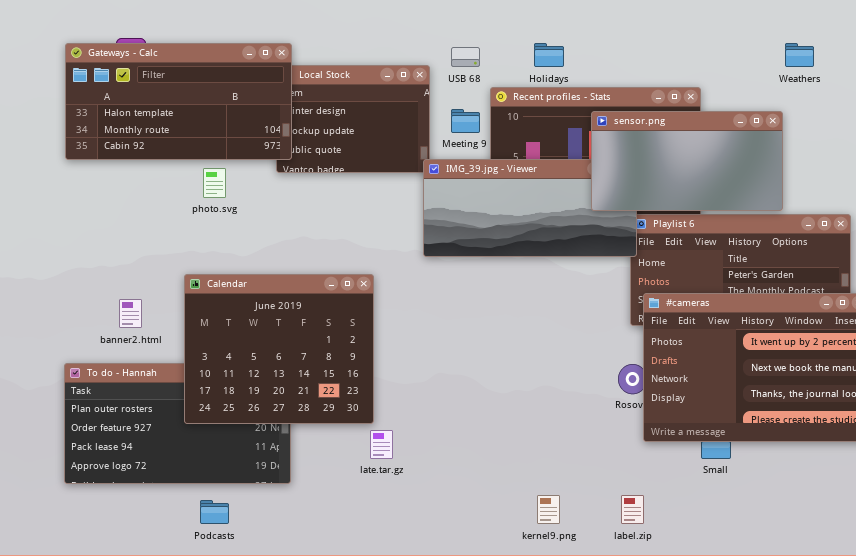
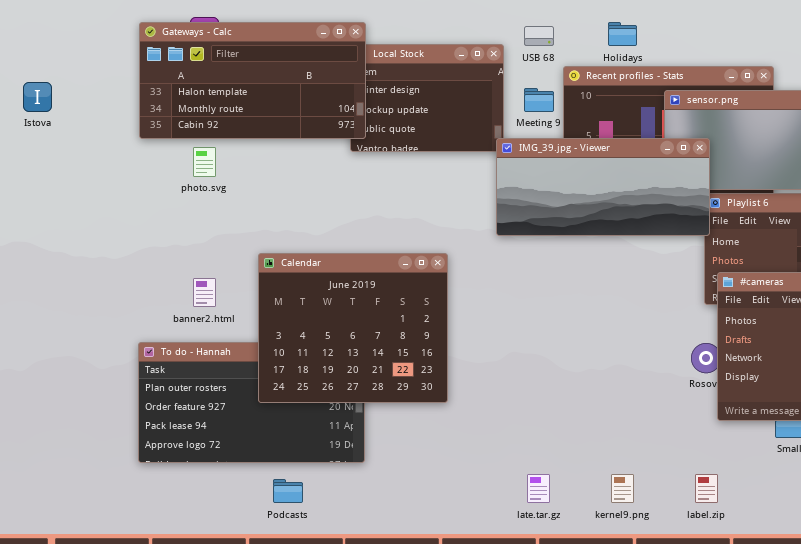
IMG_39.jpg - Viewer: [423,159,637,257] -> [496,138,710,236], raised
photo.svg: [203,168,226,198] -> [193,147,216,177], moved
late.tar.gz: [370,430,393,459] -> [527,474,550,503], moved

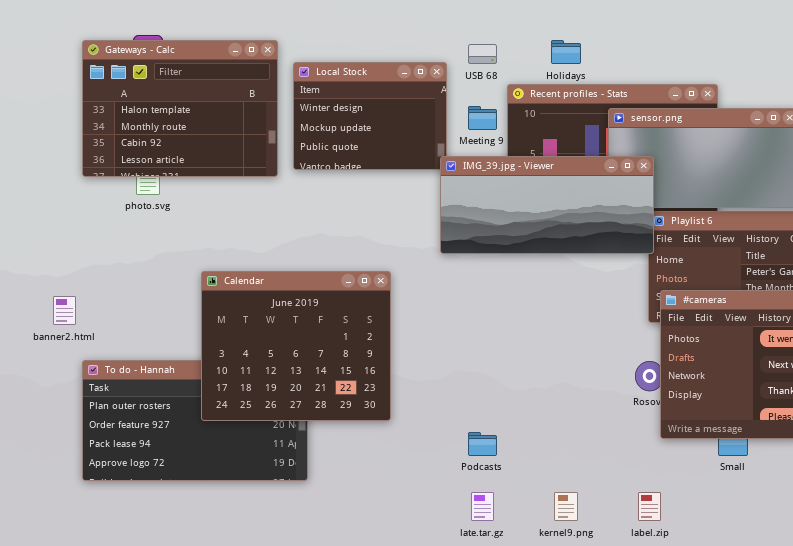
Gateways - Calc: [139,22,366,139] -> [82,40,278,177], resized
banner2.html: [193,278,216,307] -> [53,296,76,325], moved
Podcasts: [273,479,303,503] -> [468,432,497,456], moved

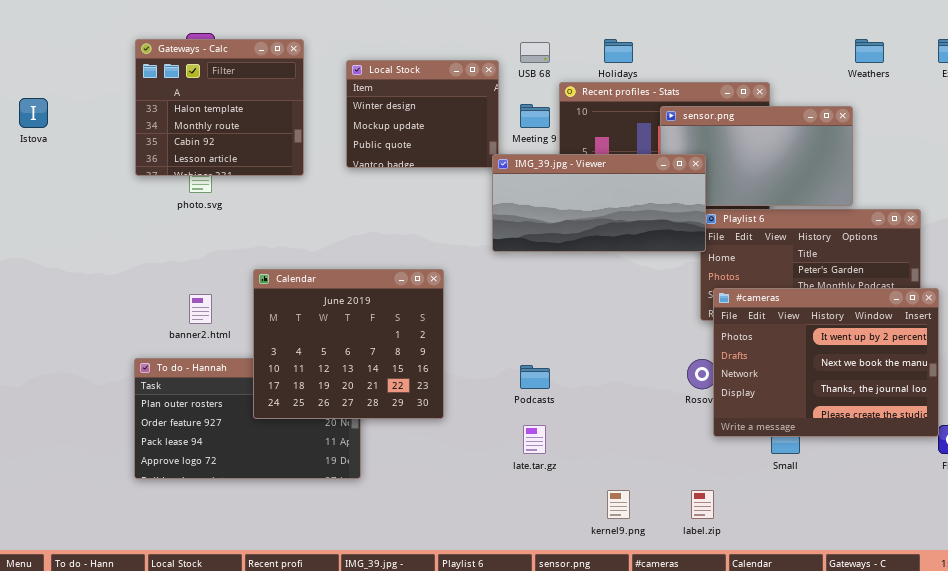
Gateways - Calc: [82,40,278,177] -> [135,39,304,176], resized
banner2.html: [53,296,76,325] -> [189,294,212,324], moved
Podcasts: [468,432,497,456] -> [520,365,550,389], moved
late.tar.gz: [471,492,494,521] -> [523,425,546,454], moved

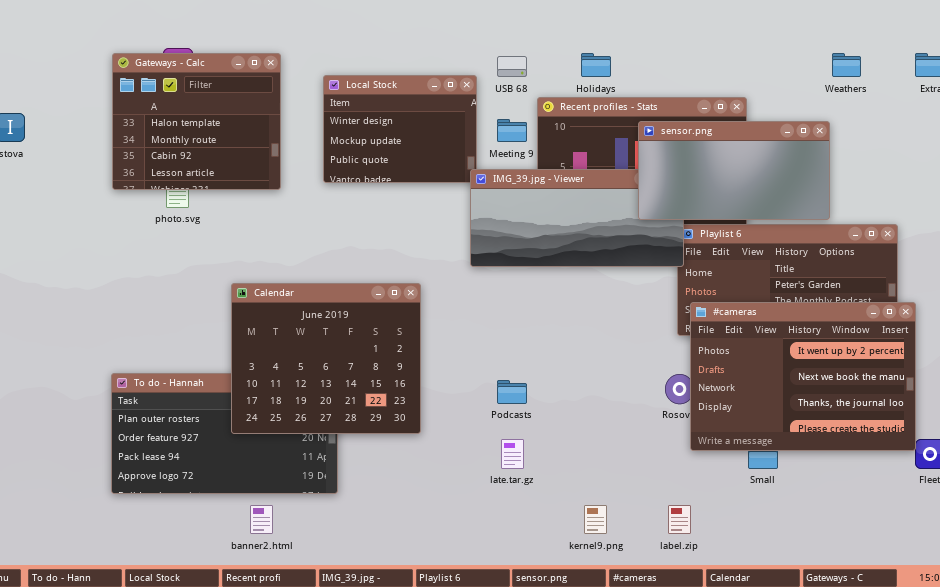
sensor.png: [660,106,853,206] -> [638,121,830,220], raised
banner2.html: [189,294,212,324] -> [250,505,273,534], moved

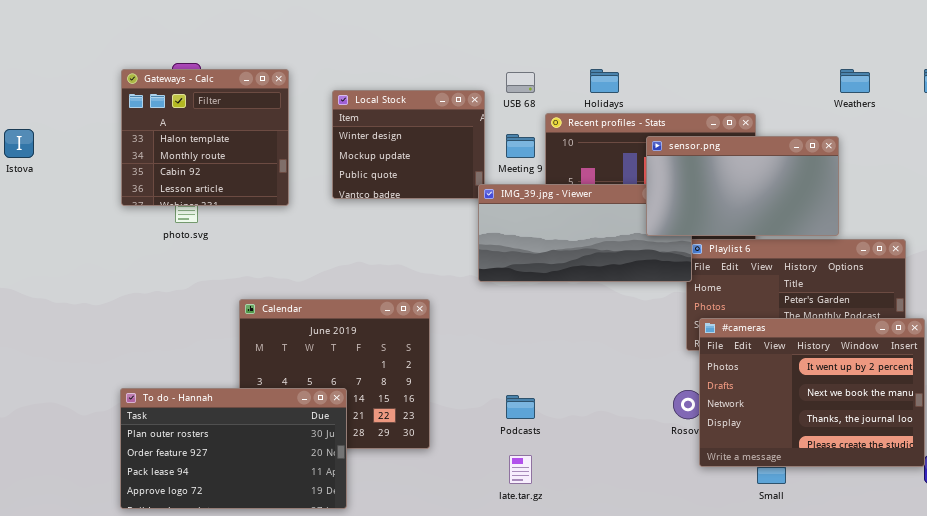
To do - Hannah: [111,373,338,494] -> [120,388,347,509], raised

